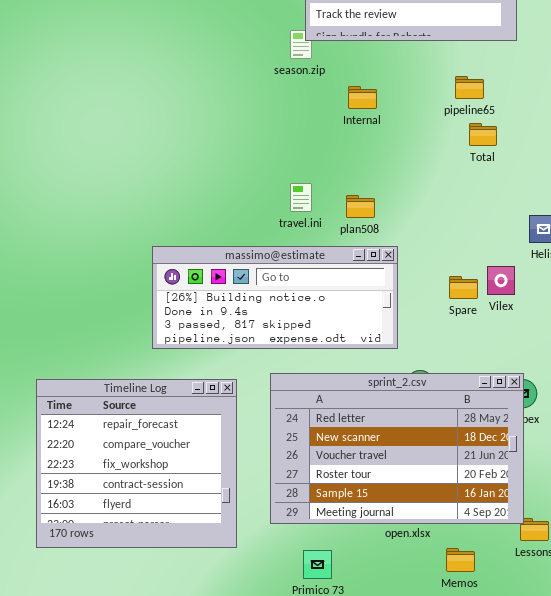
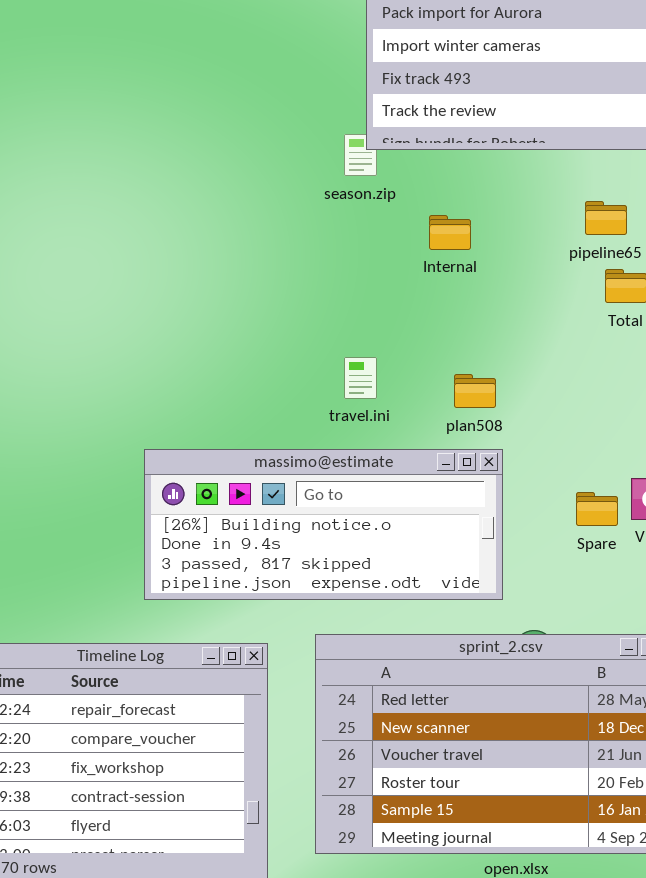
plan508: [346,195,375,218] -> [454,374,496,408], moved

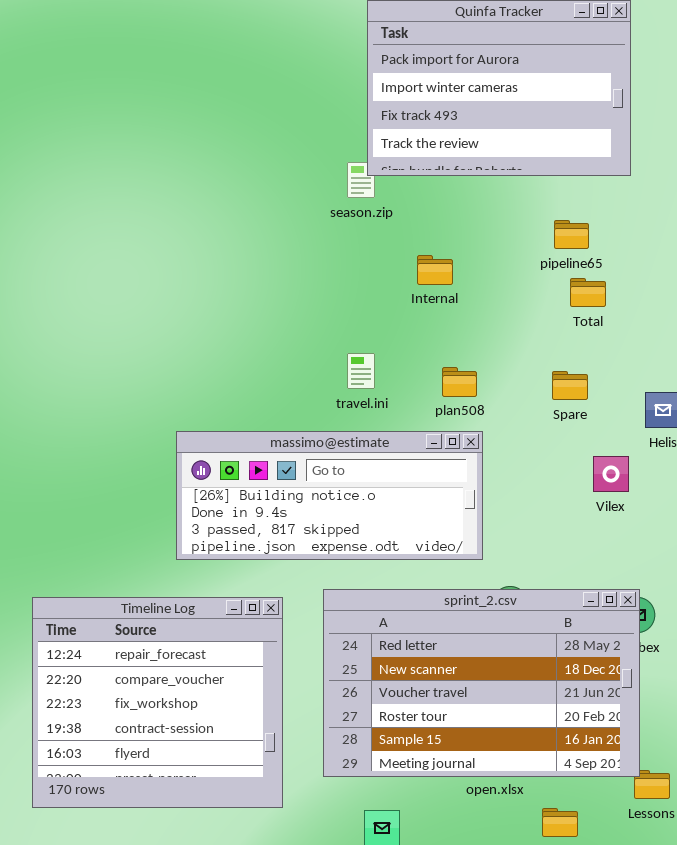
Internal: [429,215,471,250] -> [417,255,453,285], moved
Spare: [576,492,618,526] -> [552,371,588,400], moved

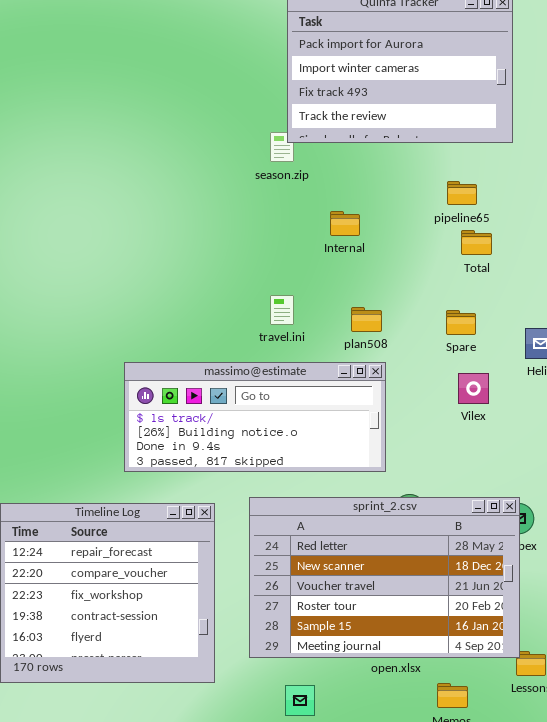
massimo@estimate: [176,431,483,560] -> [124,362,386,472], scrolled up 1 row
Vilex: [593,456,629,492] -> [458,373,489,404], moved

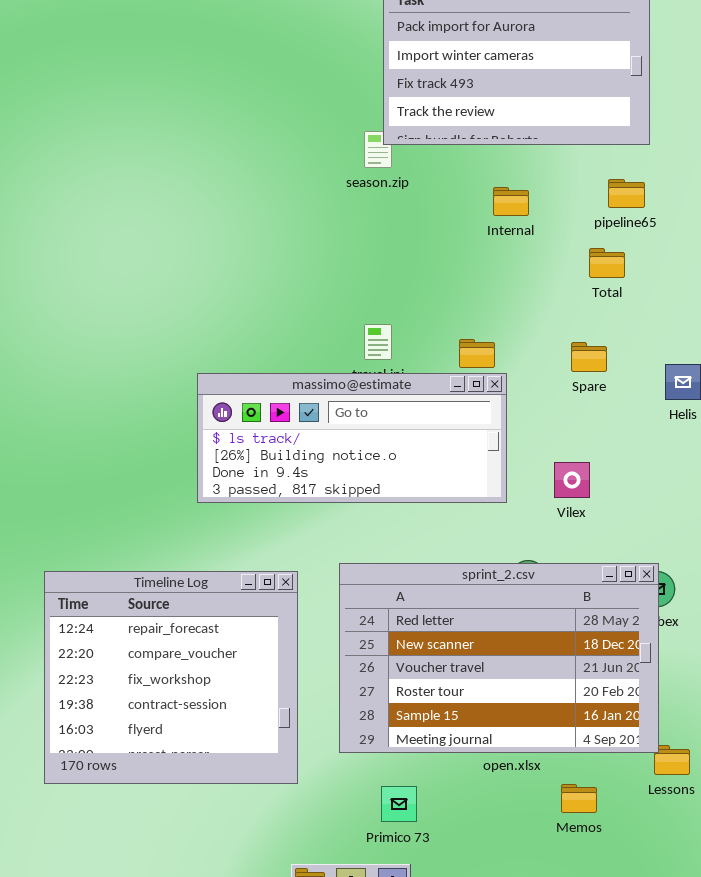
pipeline65: [447,181,477,205] -> [608,179,645,208], moved
Internal: [330,211,360,236] -> [493,187,529,216], moved
massimo@estimate: [124,362,386,472] -> [197,373,507,503], moved
Vilex: [458,373,489,404] -> [554,462,590,498], moved

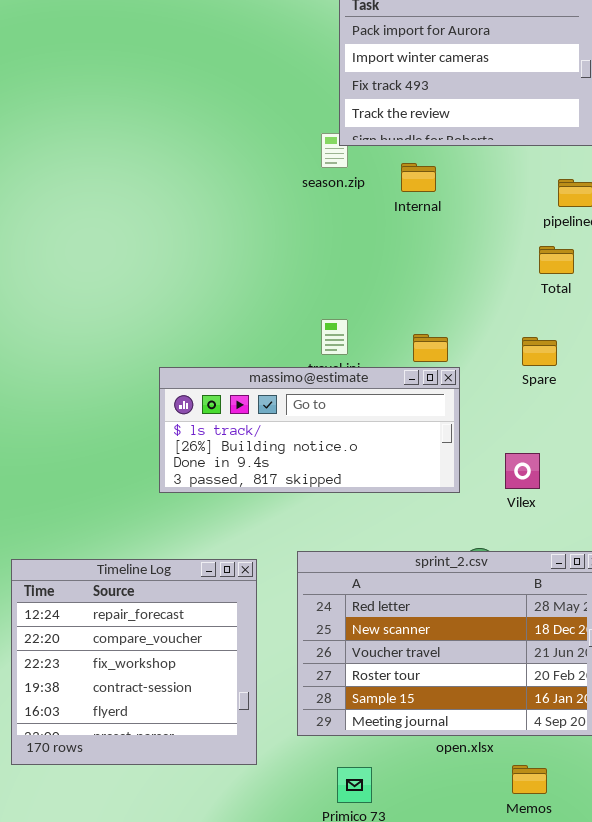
Internal: [493,187,529,216] -> [401,163,436,192], moved

